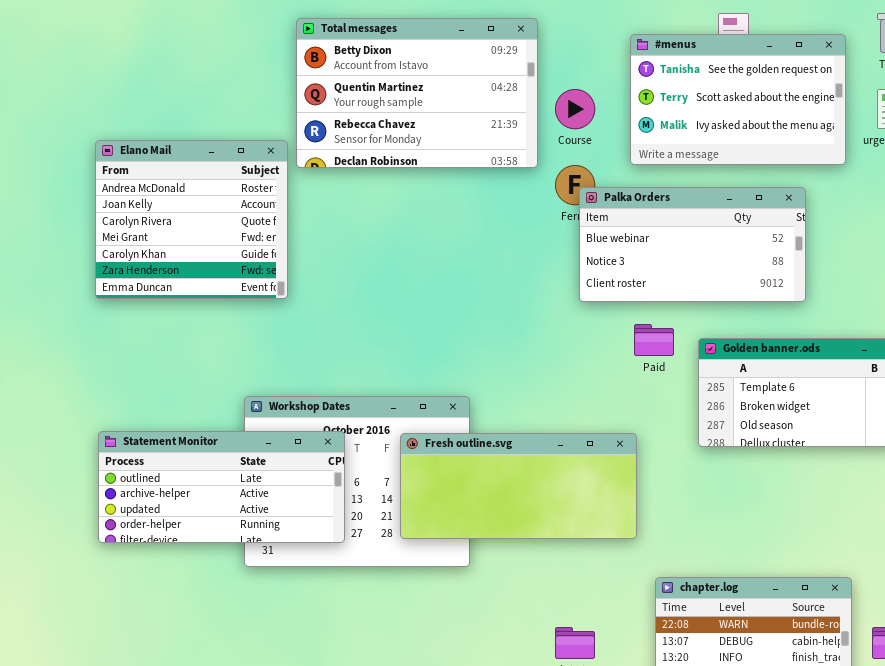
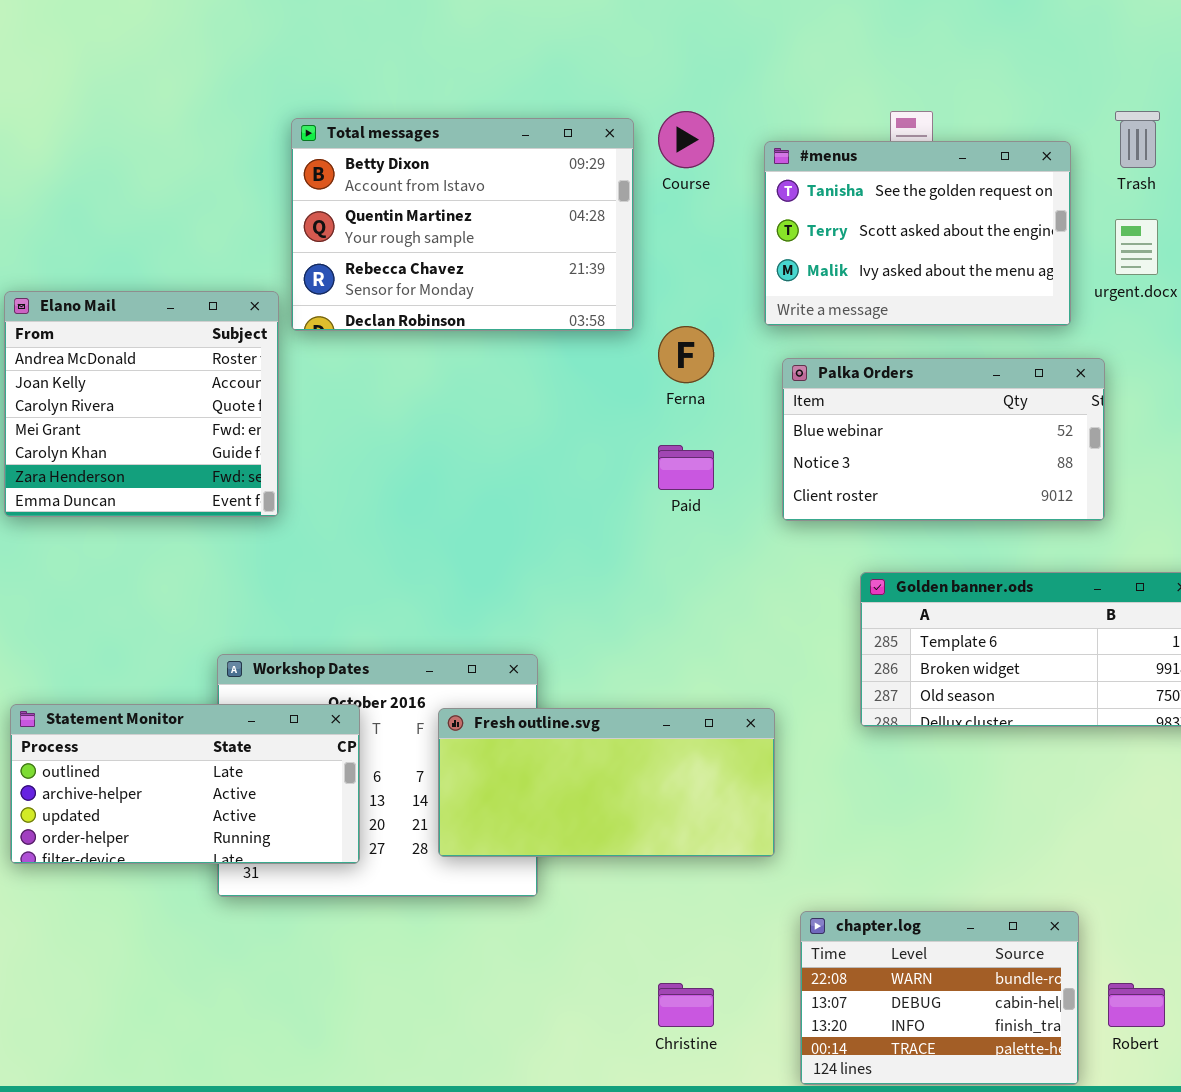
Course: [555,89,595,129] -> [658,111,714,168], moved
Palka Orders: [579,187,806,302] -> [782,358,1105,521], moved
Paid: [634,324,674,356] -> [658,445,714,490], moved

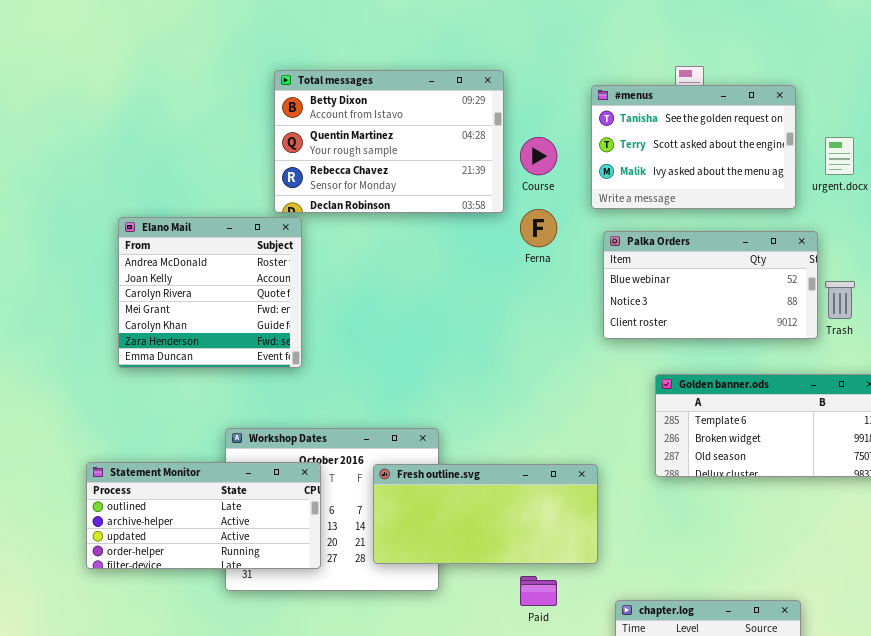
Course: [658,111,714,168] -> [520,137,557,175], moved
Trash: [1115,111,1160,168] -> [825,281,855,319], moved
Elano Mail: [4,291,279,517] -> [118,217,302,368], moved
Paid: [658,445,714,490] -> [520,576,557,606], moved

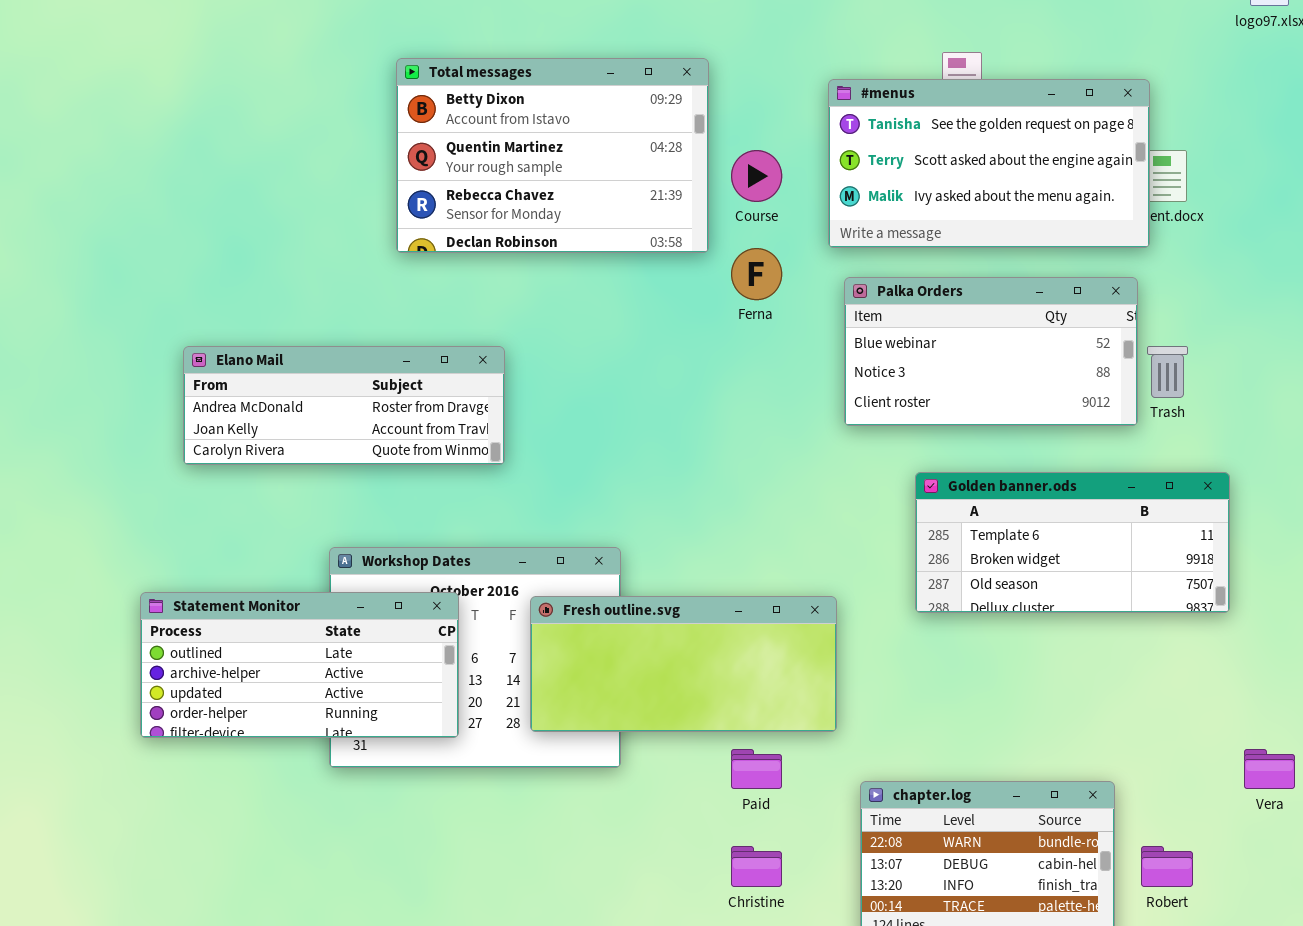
#menus: [591,85,796,209] -> [828,79,1150,248], resized
Elano Mail: [118,217,302,368] -> [183,346,505,465], resized

